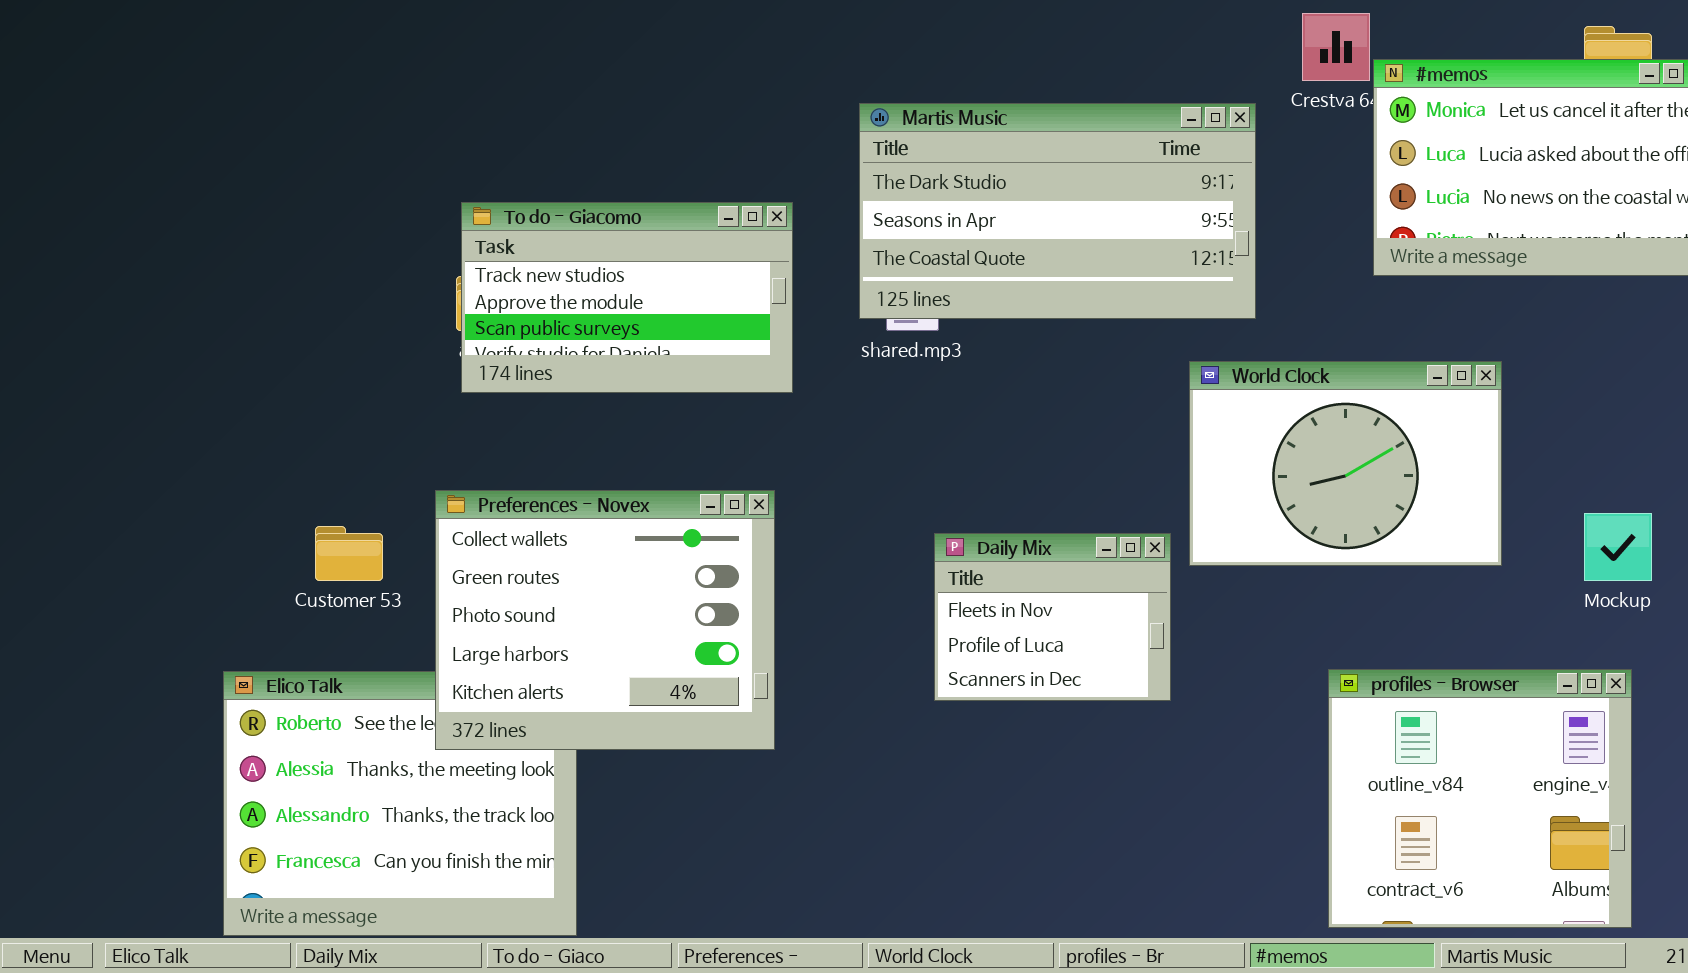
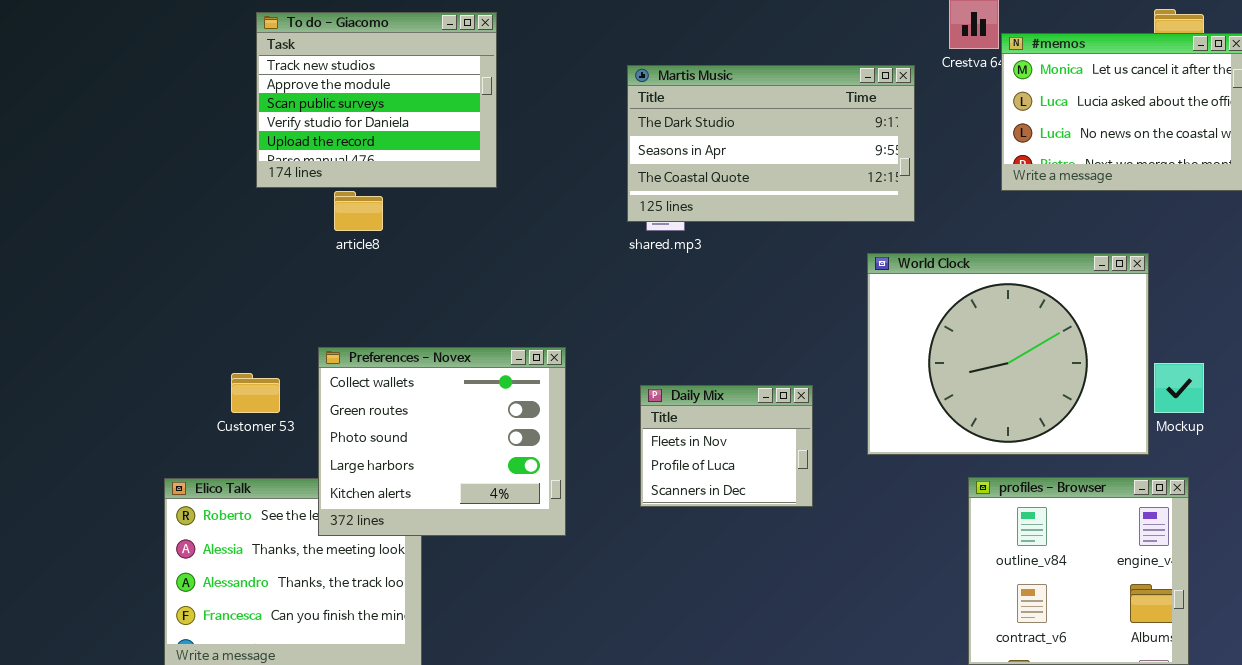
To do - Giacomo: [461,202,793,393] -> [256,12,497,188], moved, resized
World Clock: [1189,361,1502,566] -> [867,253,1149,455], resized
Daily Mix: [934,533,1171,701] -> [640,385,813,507], moved

